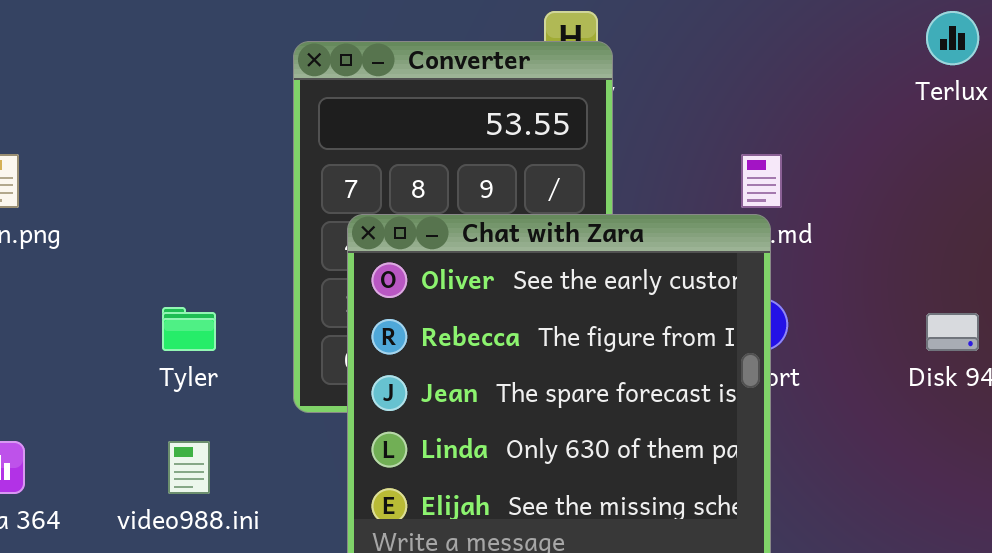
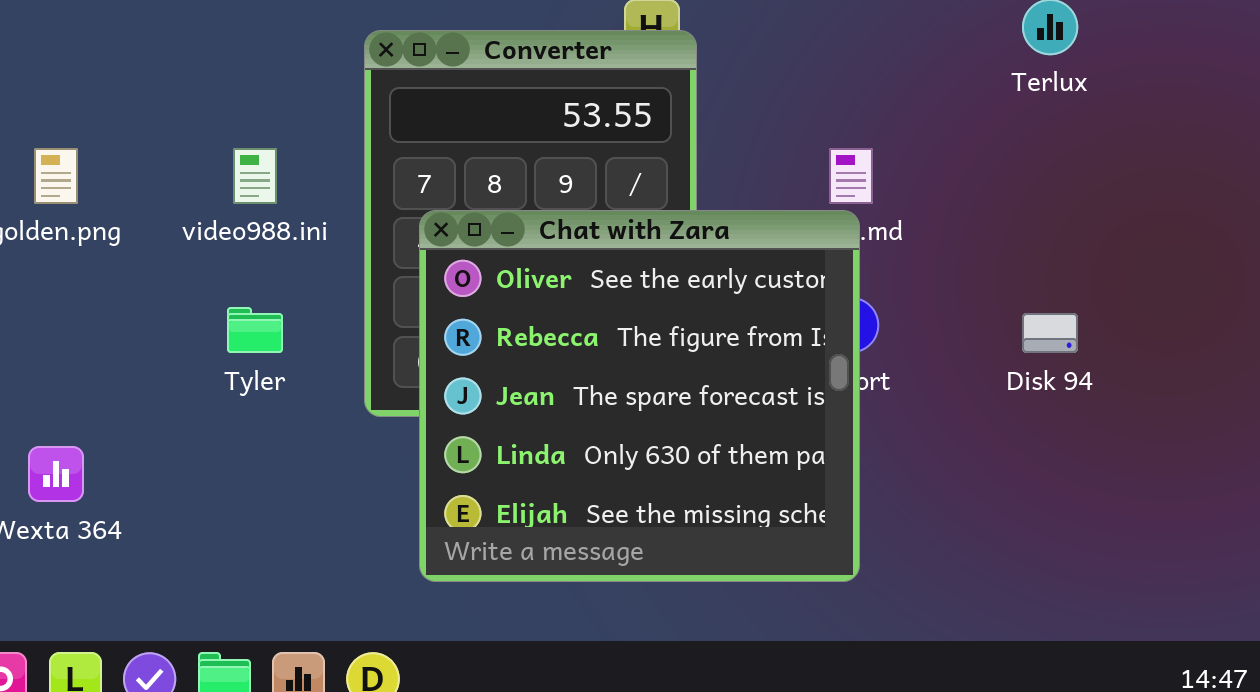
video988.ini: [168,441,210,494] -> [233,148,277,204], moved

